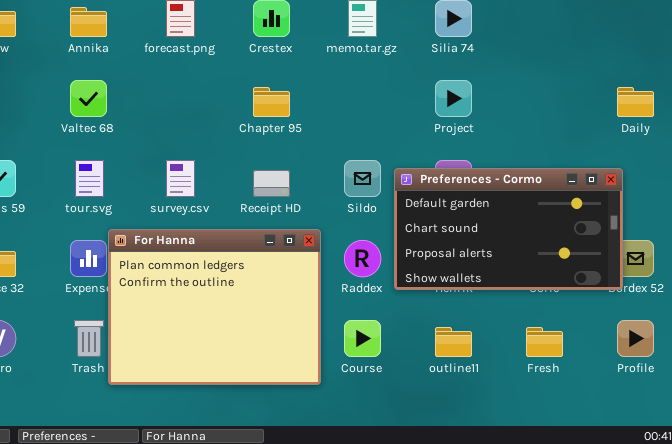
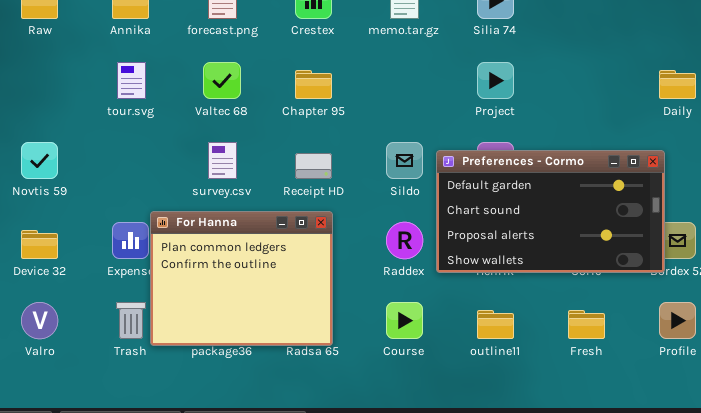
Valtec 68: [70,80,107,117] -> [203,62,241,99], moved
tour.svg: [75,160,104,197] -> [117,62,146,99], moved
For Hanna: [108,229,321,385] -> [150,211,333,346], resized

